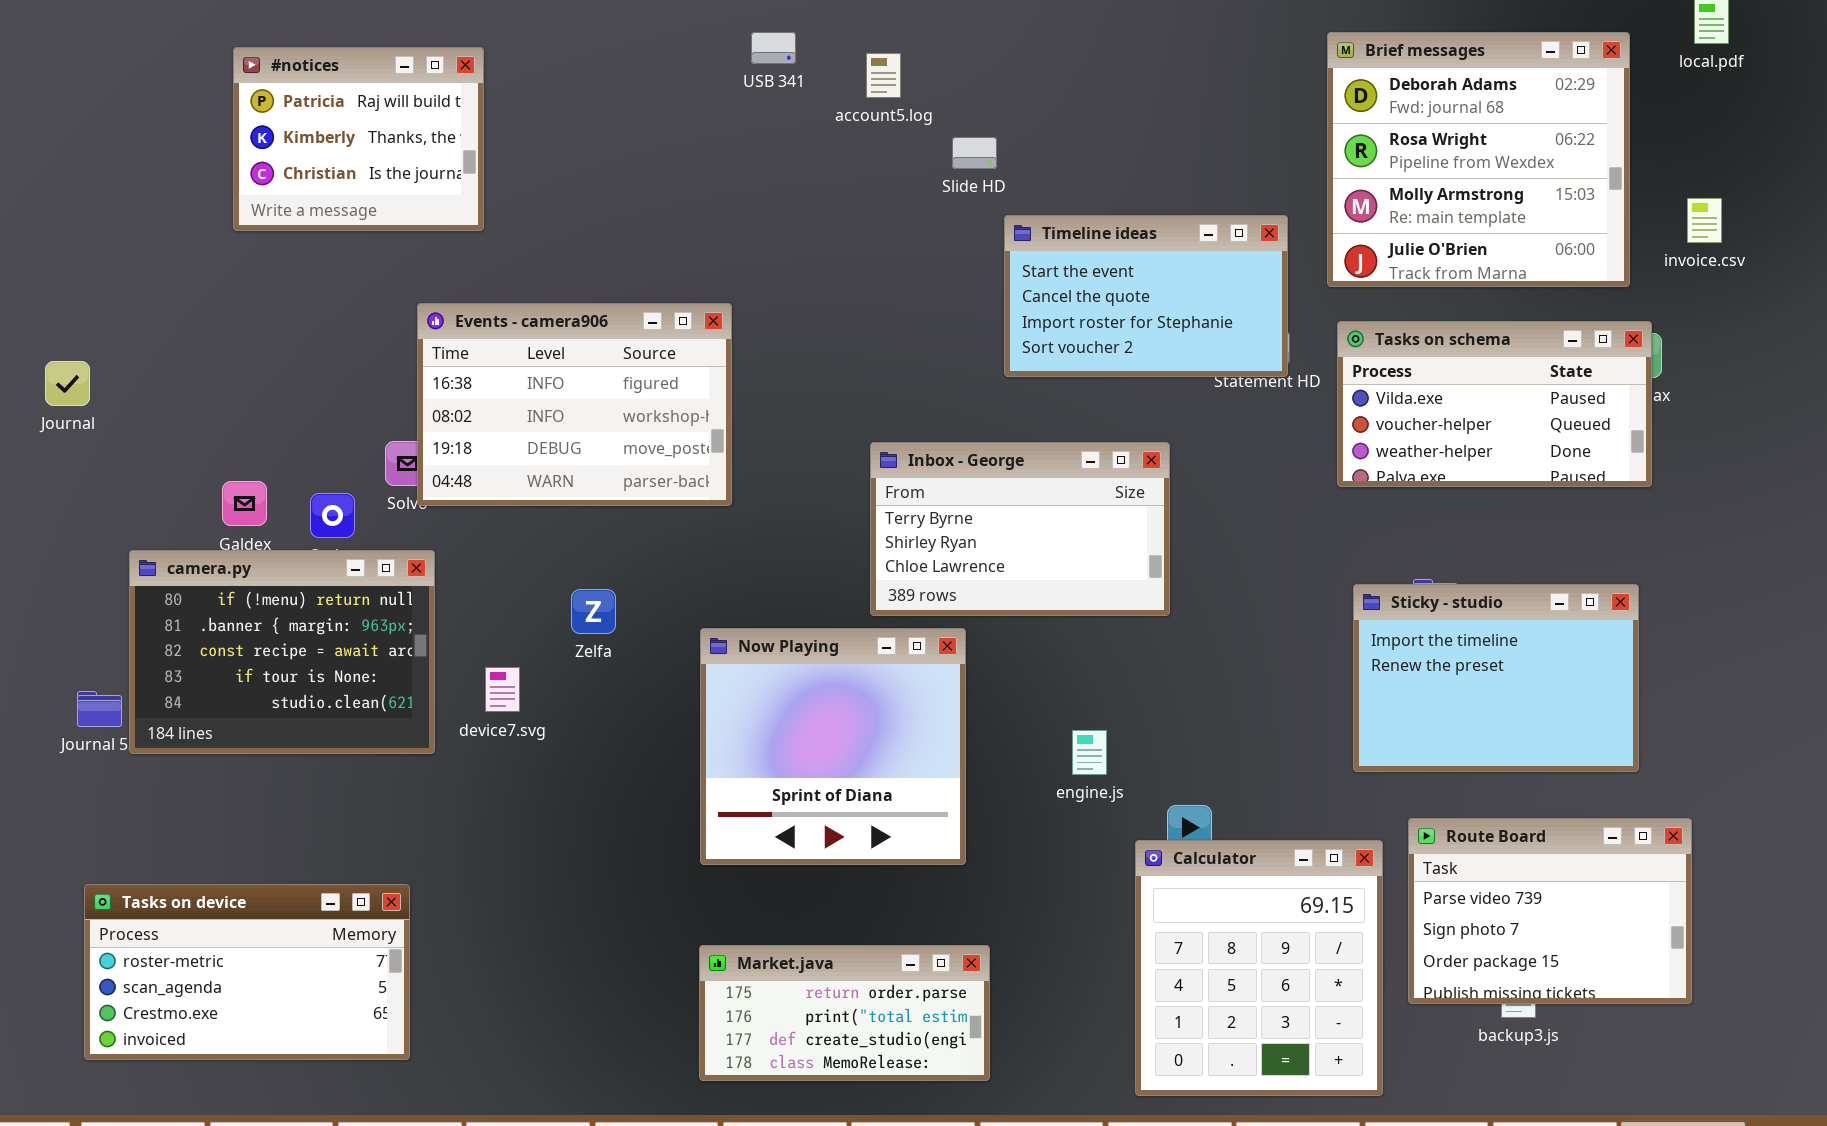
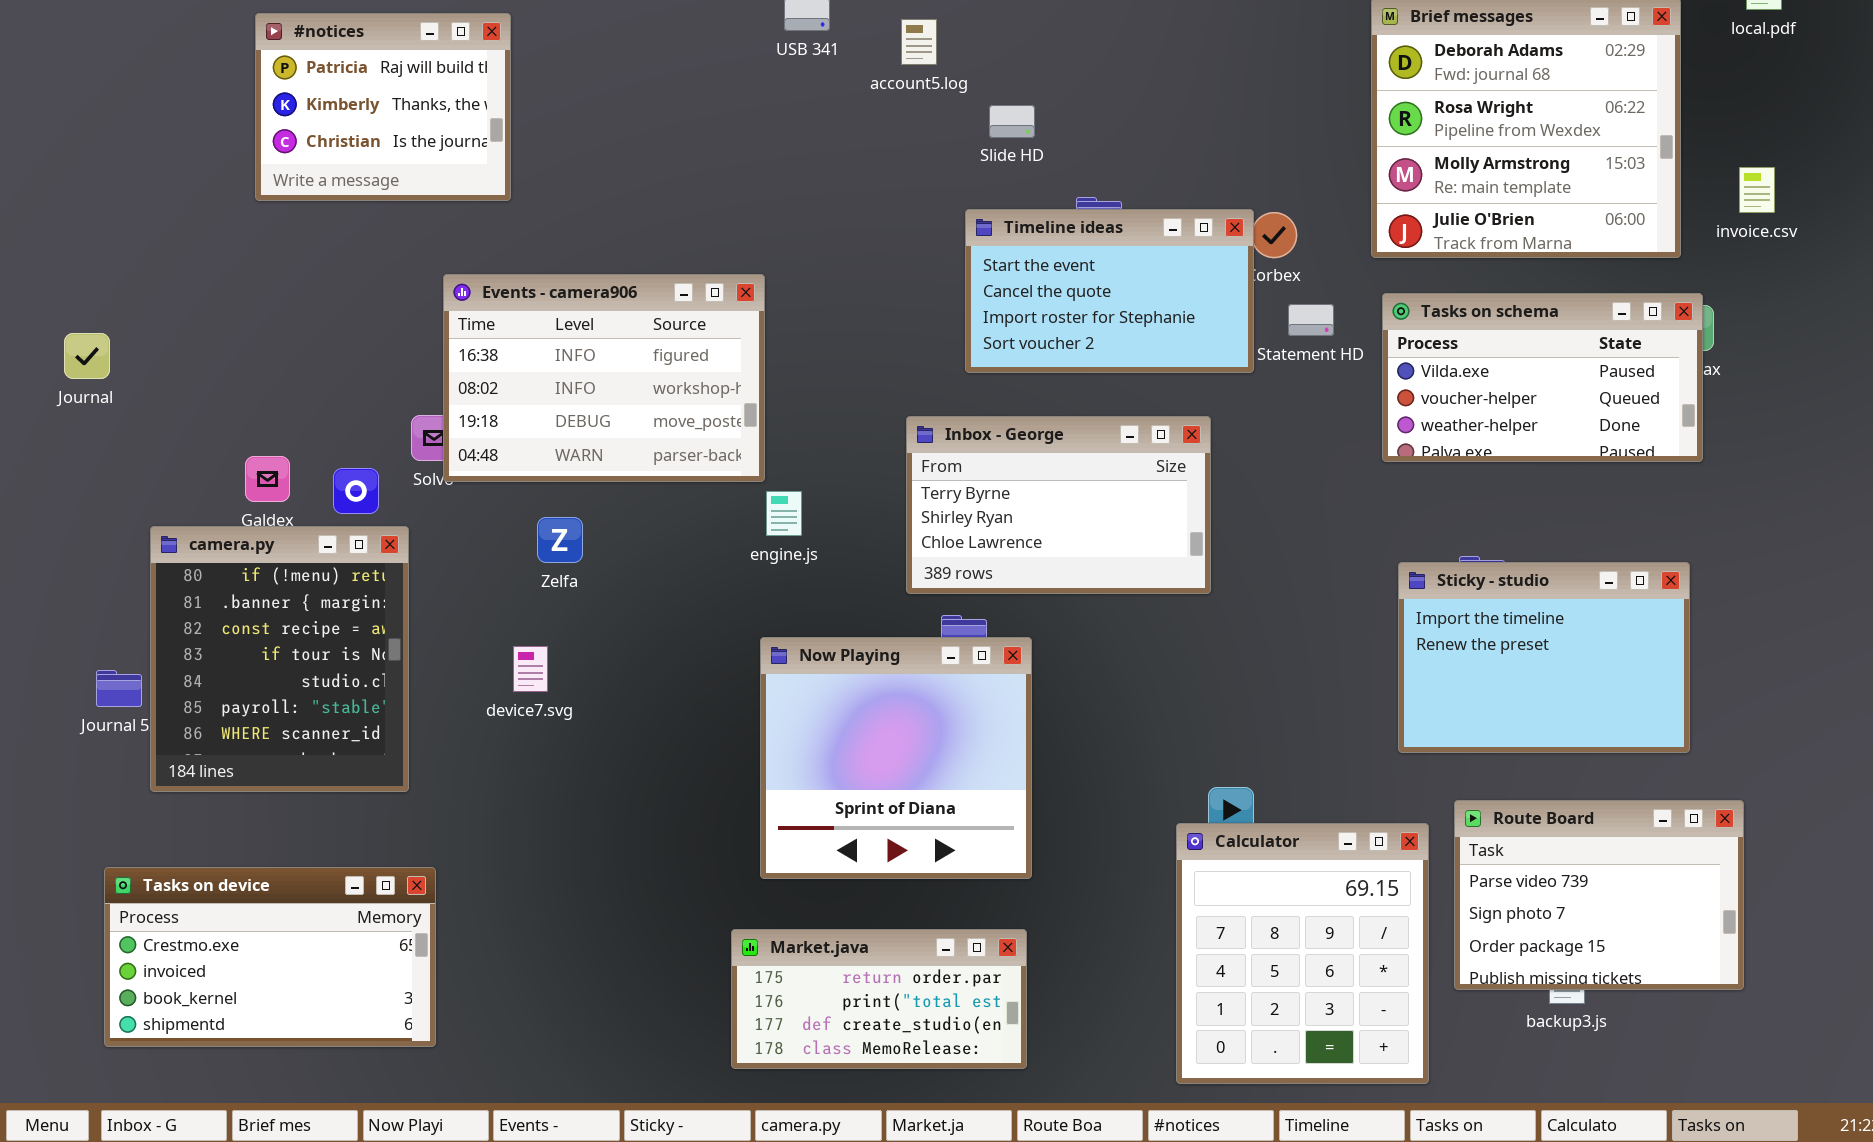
Timeline ideas: [1004,215,1288,377] -> [965,209,1254,373], moved
camera.py: [129,550,435,754] -> [150,526,409,792], resized
Zelfa: [571,589,616,634] -> [537,517,583,563], moved
Now Playing: [700,628,966,865] -> [760,637,1032,879], moved
engine.js: [1072,730,1107,775] -> [766,491,802,536], moved
Tasks on device: [84,884,410,1060] -> [104,867,436,1047], scrolled down 2 rows

